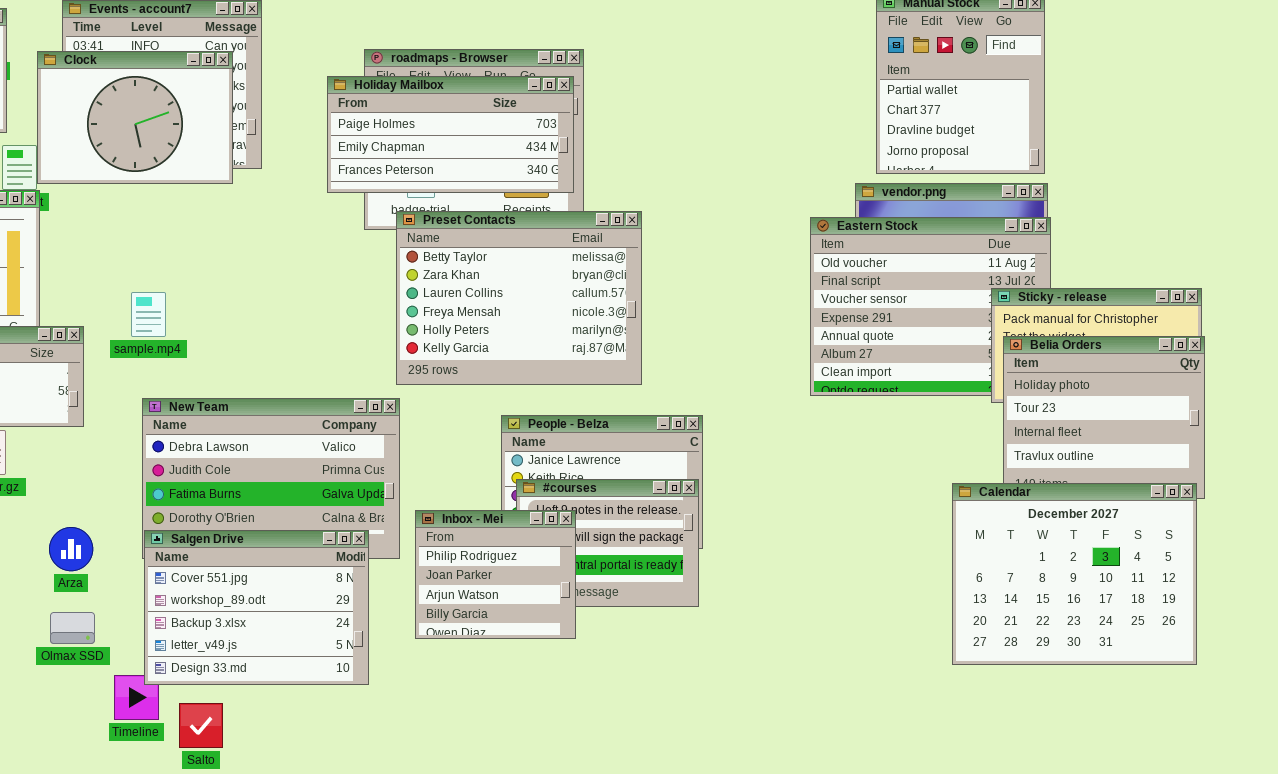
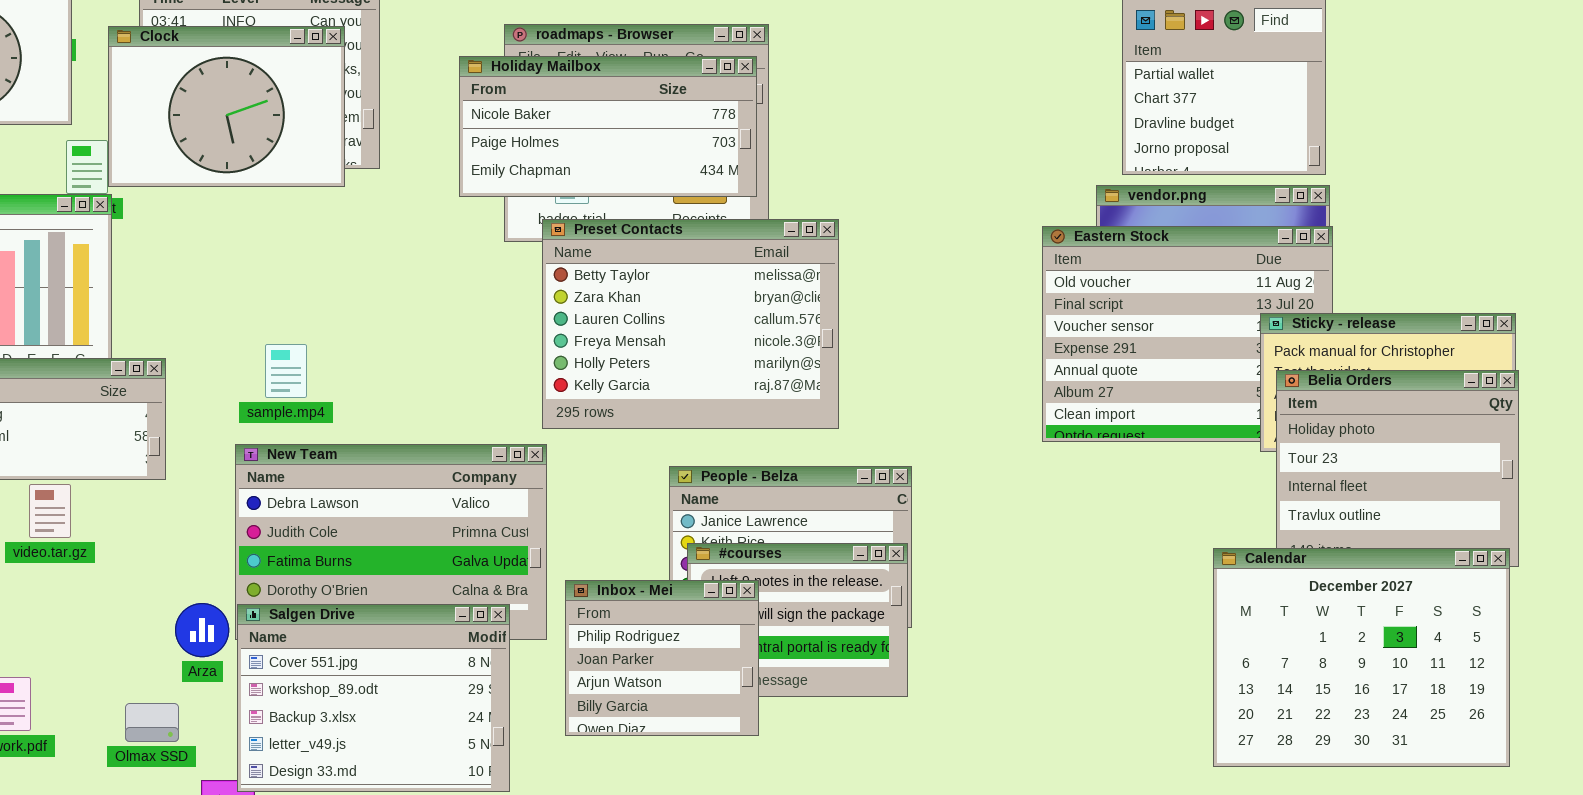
Holiday Mailbox: [327,76,574,193] -> [459,56,757,197], scrolled up 1 row
sample.mp4: [131,292,166,337] -> [265,344,307,398], moved
Arza: [49,527,93,571] -> [175,603,229,657], moved

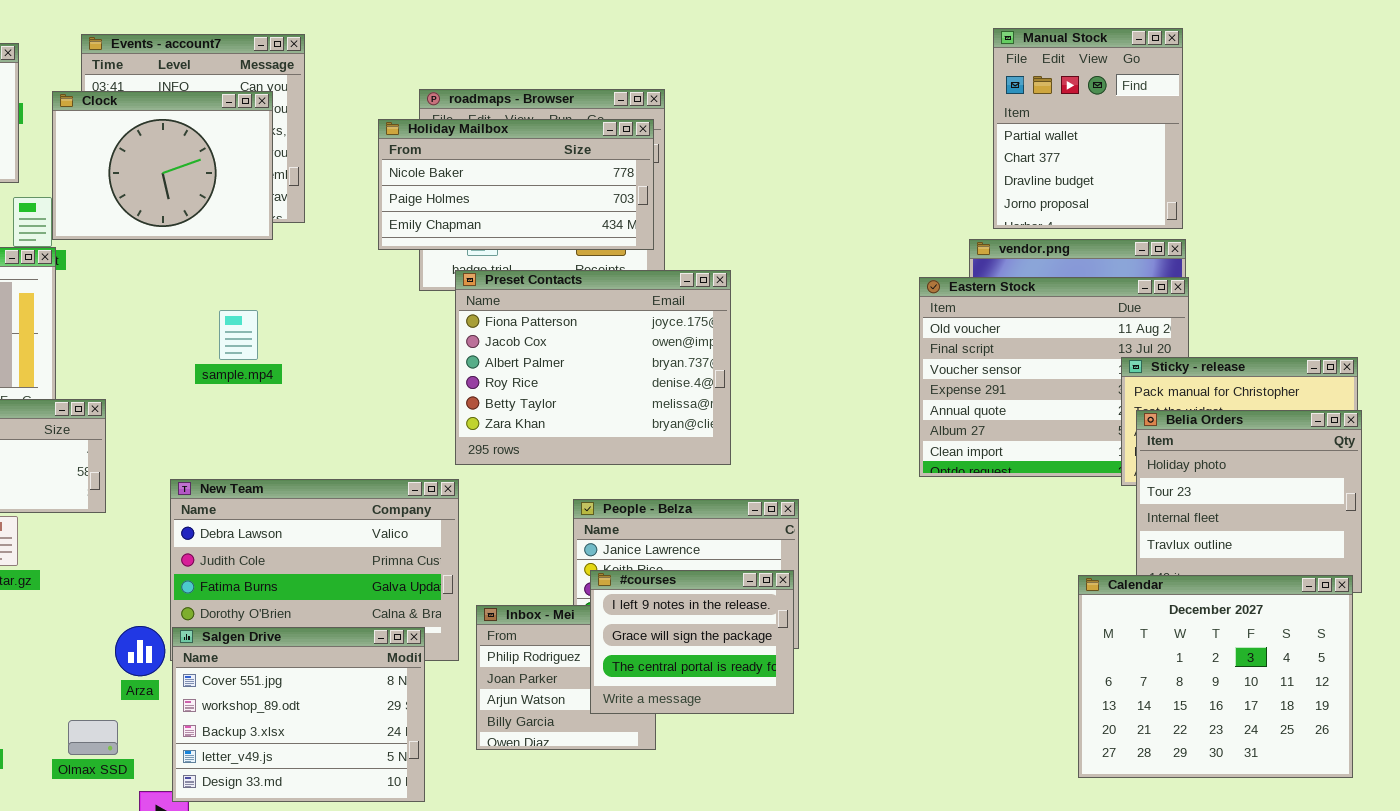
Preset Contacts: [542,219,839,429] -> [455,270,731,465], scrolled up 4 rows
sample.mp4: [265,344,307,398] -> [219,310,258,360], moved
#courses: [687,543,908,697] -> [590,570,794,714], raised

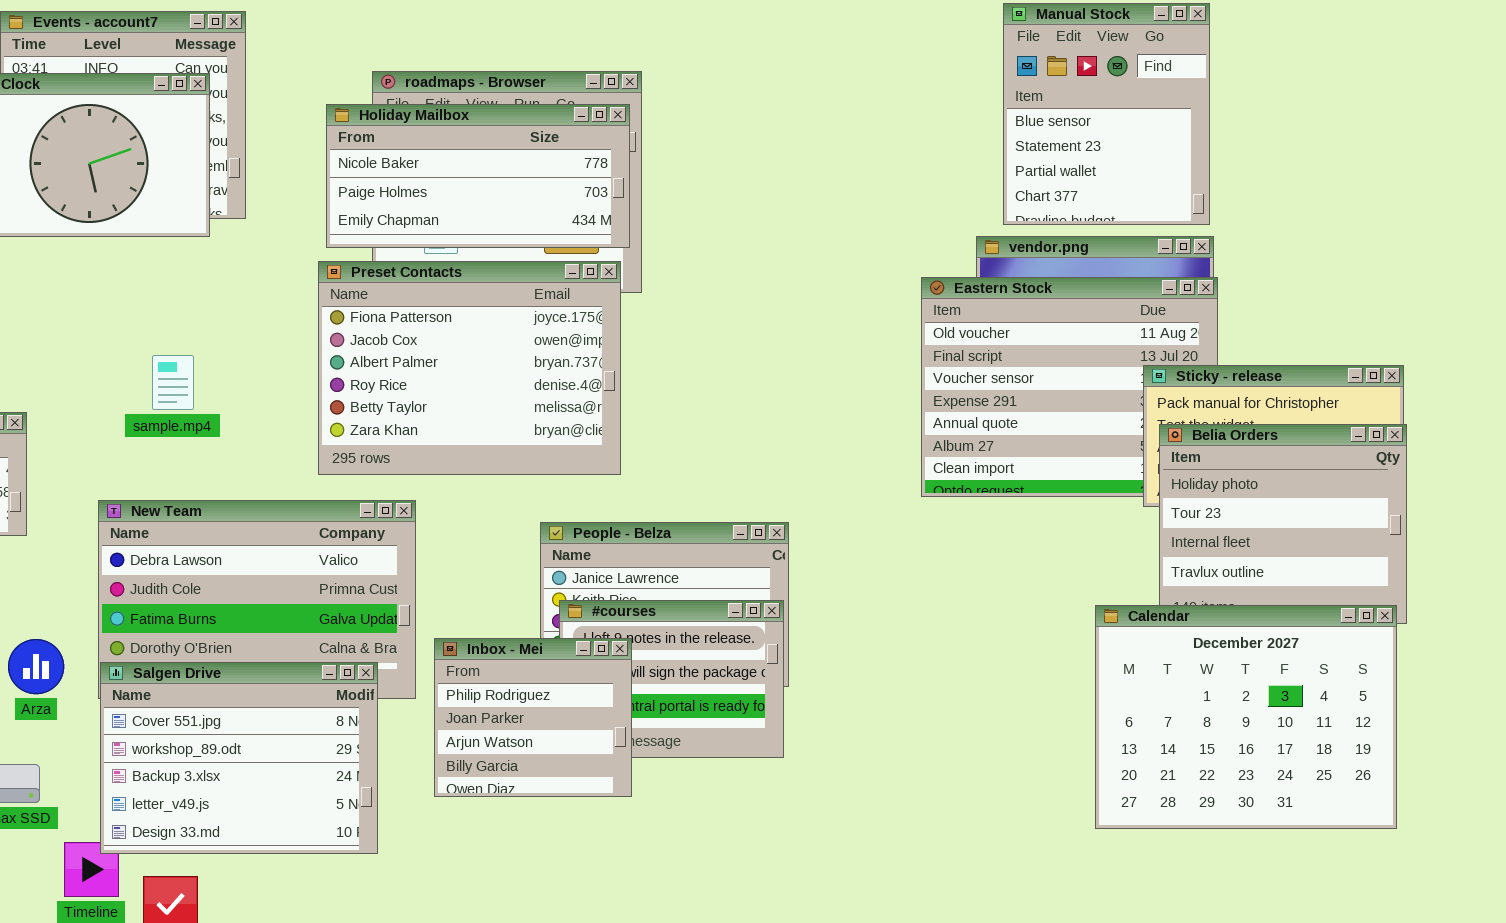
Manual Stock: [993,28,1183,229] -> [1003,3,1210,225], scrolled up 2 rows
Preset Contacts: [455,270,731,465] -> [318,261,621,475], moved
sample.mp4: [219,310,258,360] -> [152,355,194,410], moved
Inbox - Mei: [476,605,656,750] -> [434,638,632,797], raised
Arza: [115,626,165,676] -> [8,639,64,694], moved

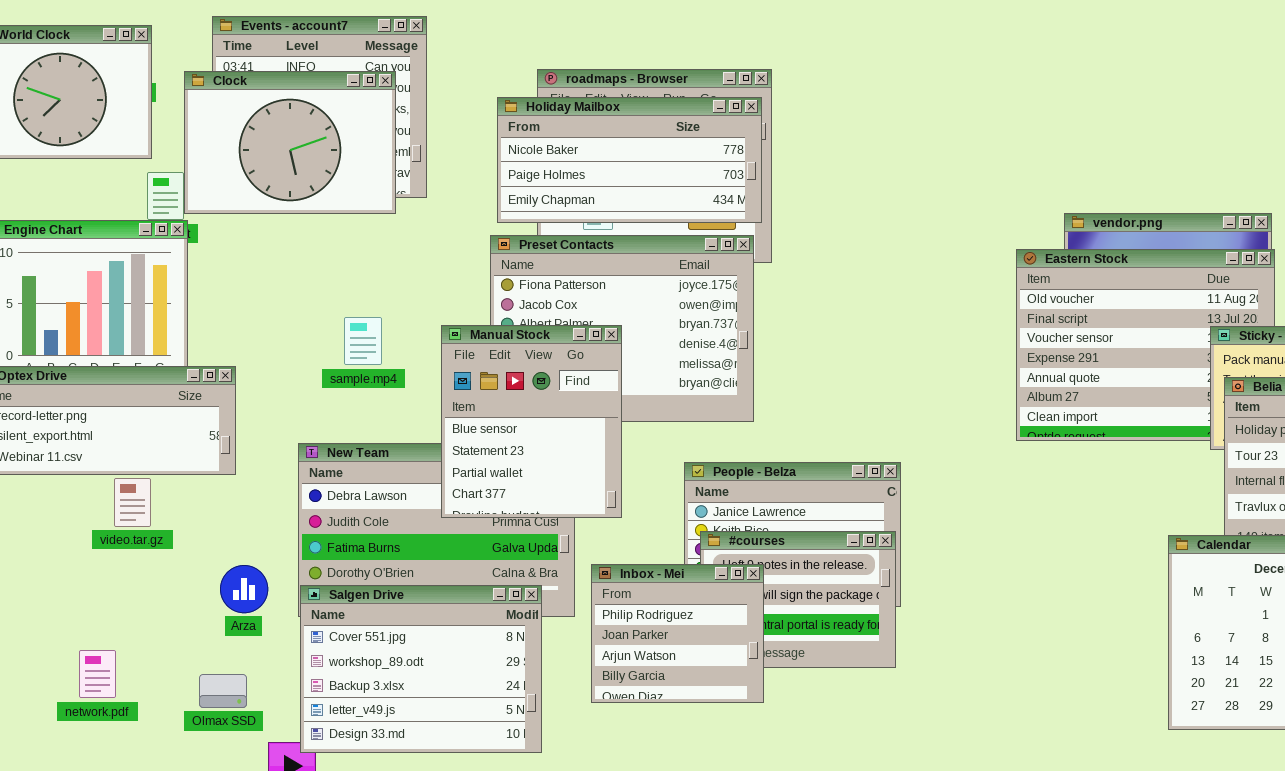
Manual Stock: [1003,3,1210,225] -> [441,325,622,518], moved

